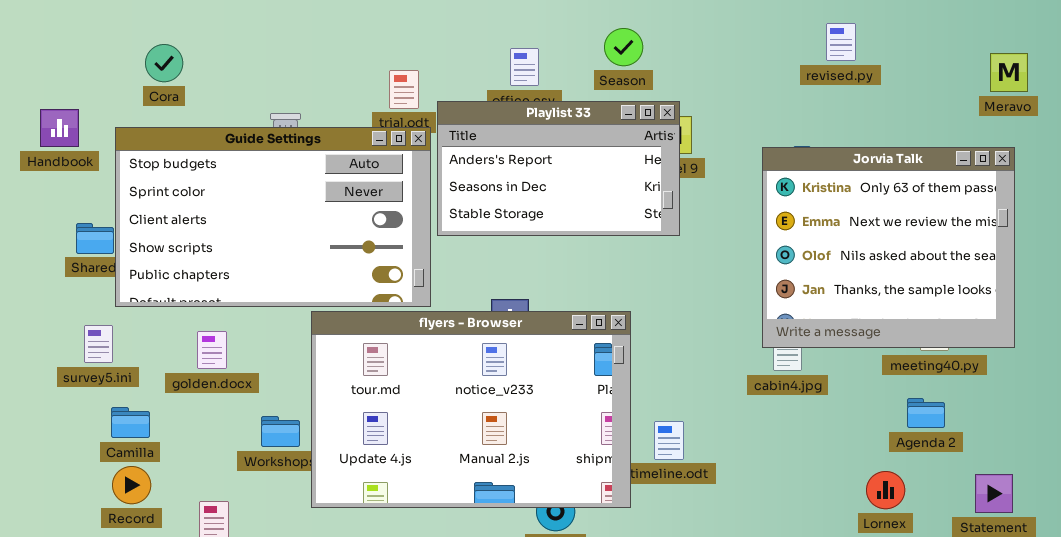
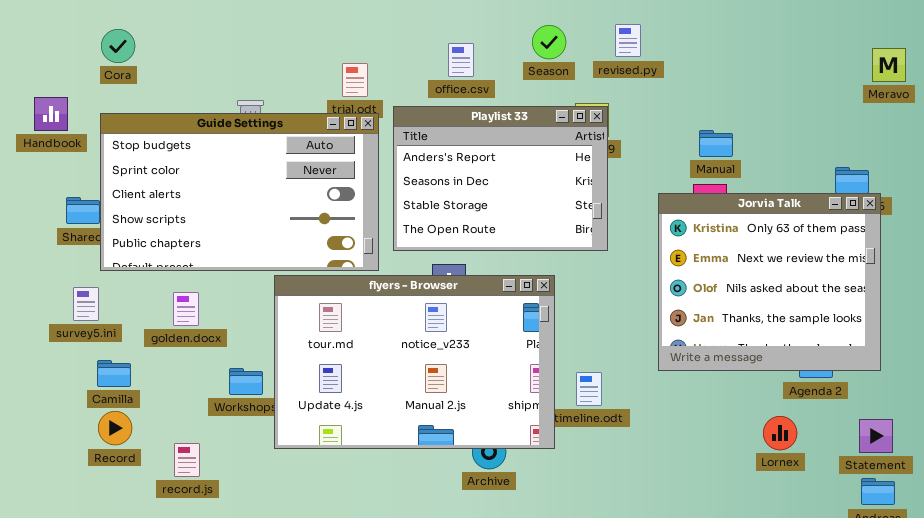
revised.py: [826,23,856,61] -> [615,24,641,57], moved
Cora: [145,44,183,82] -> [101,29,135,63], moved
Playlist 33: [437,101,680,236] -> [393,106,608,251], moved, resized
Jorvia Talk: [762,147,1015,348] -> [658,193,881,371], moved

